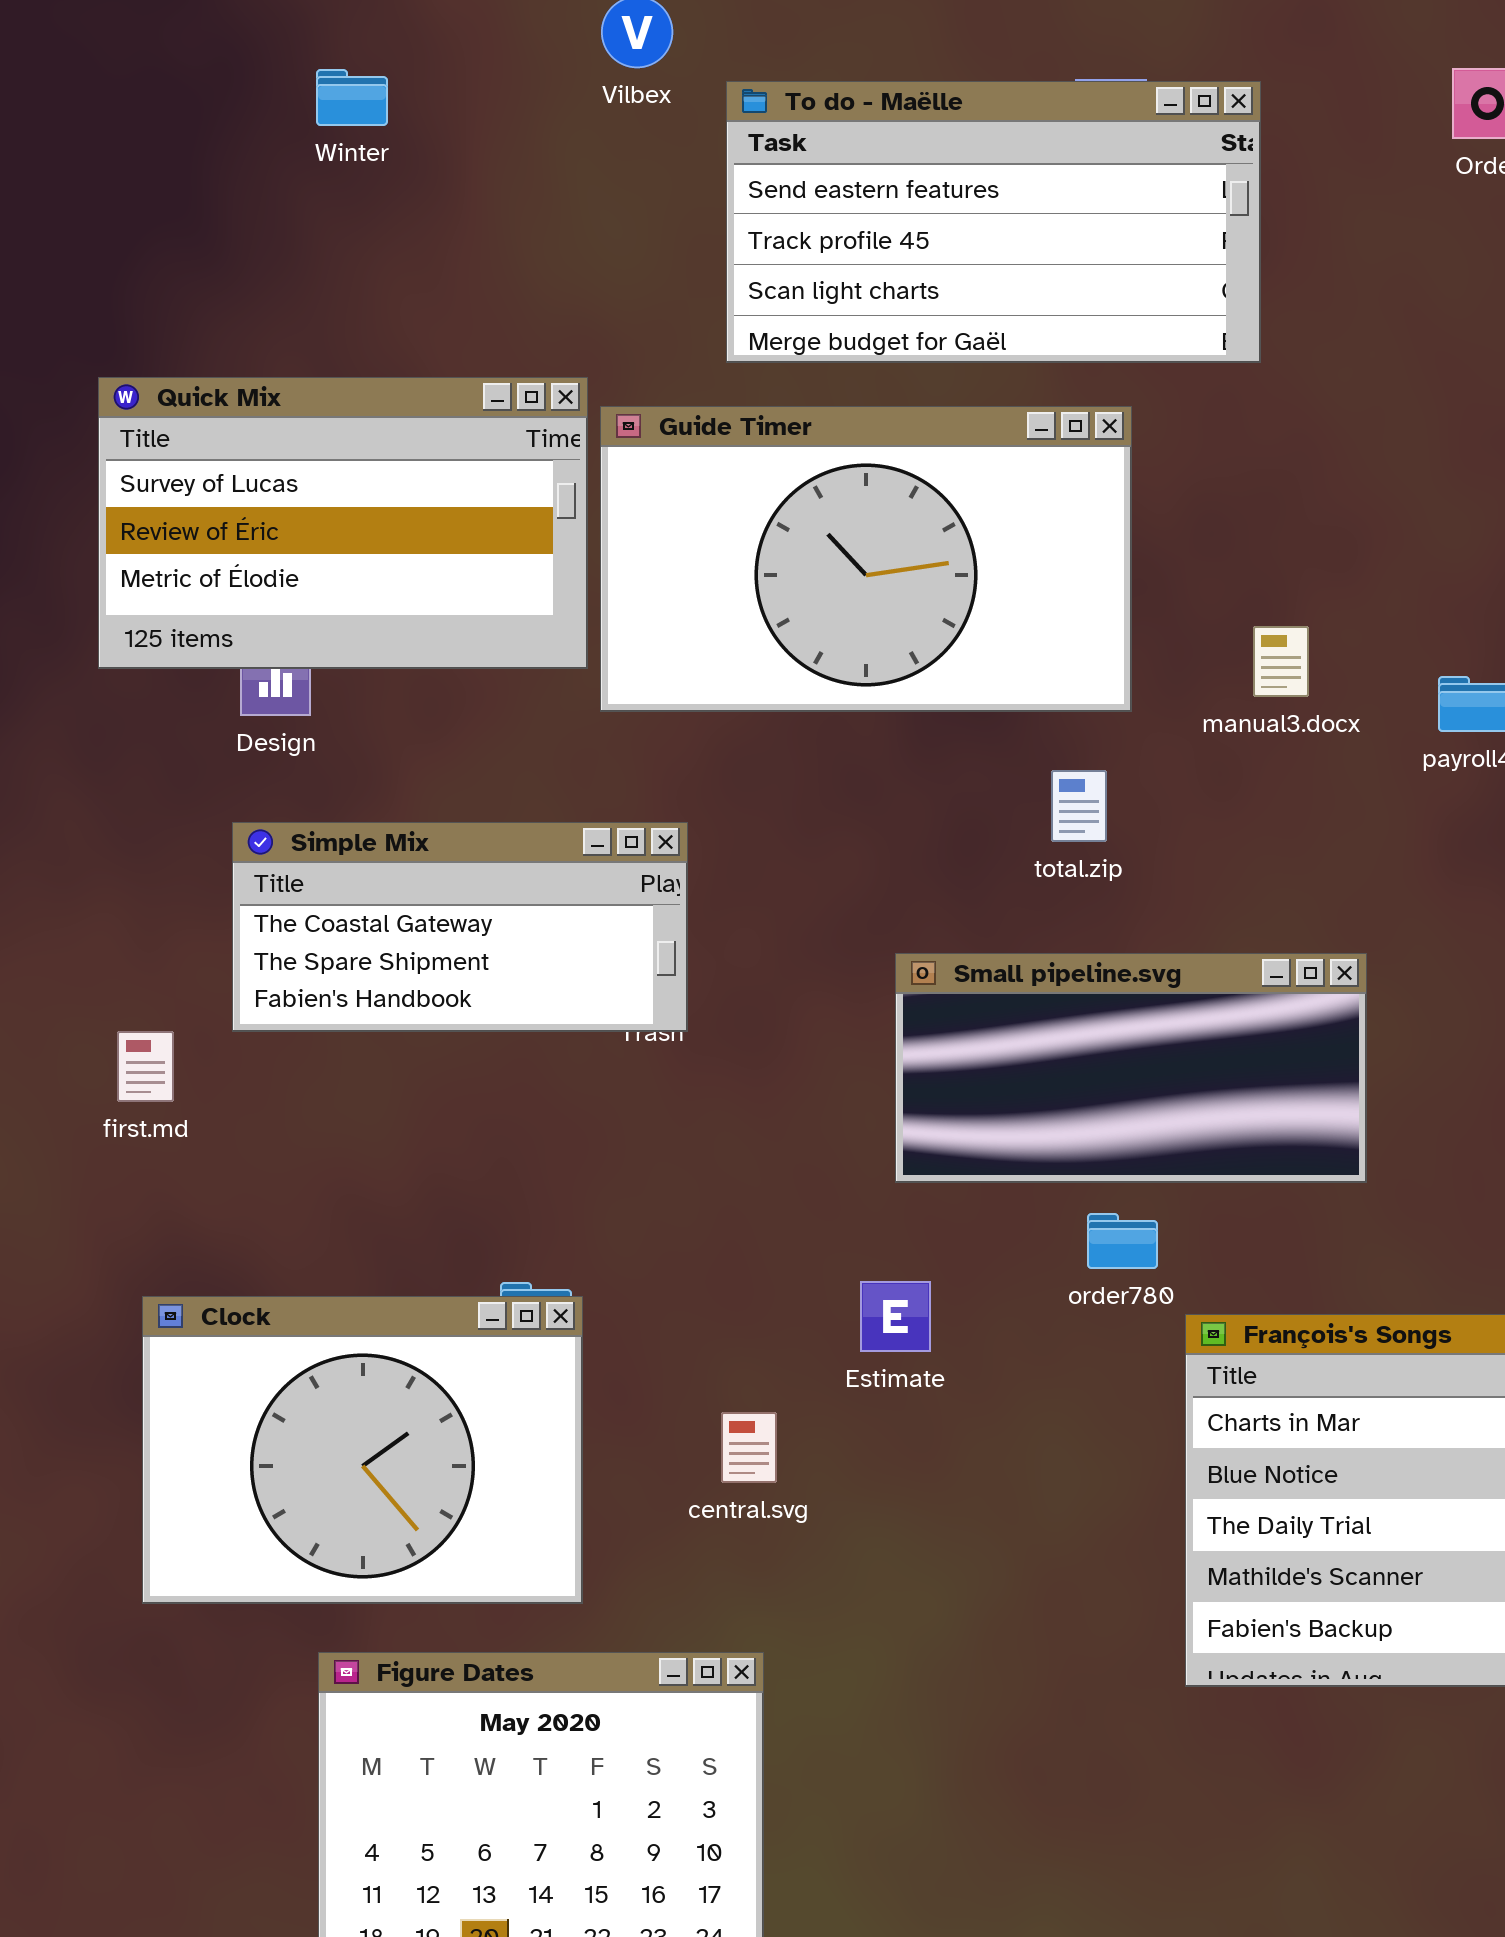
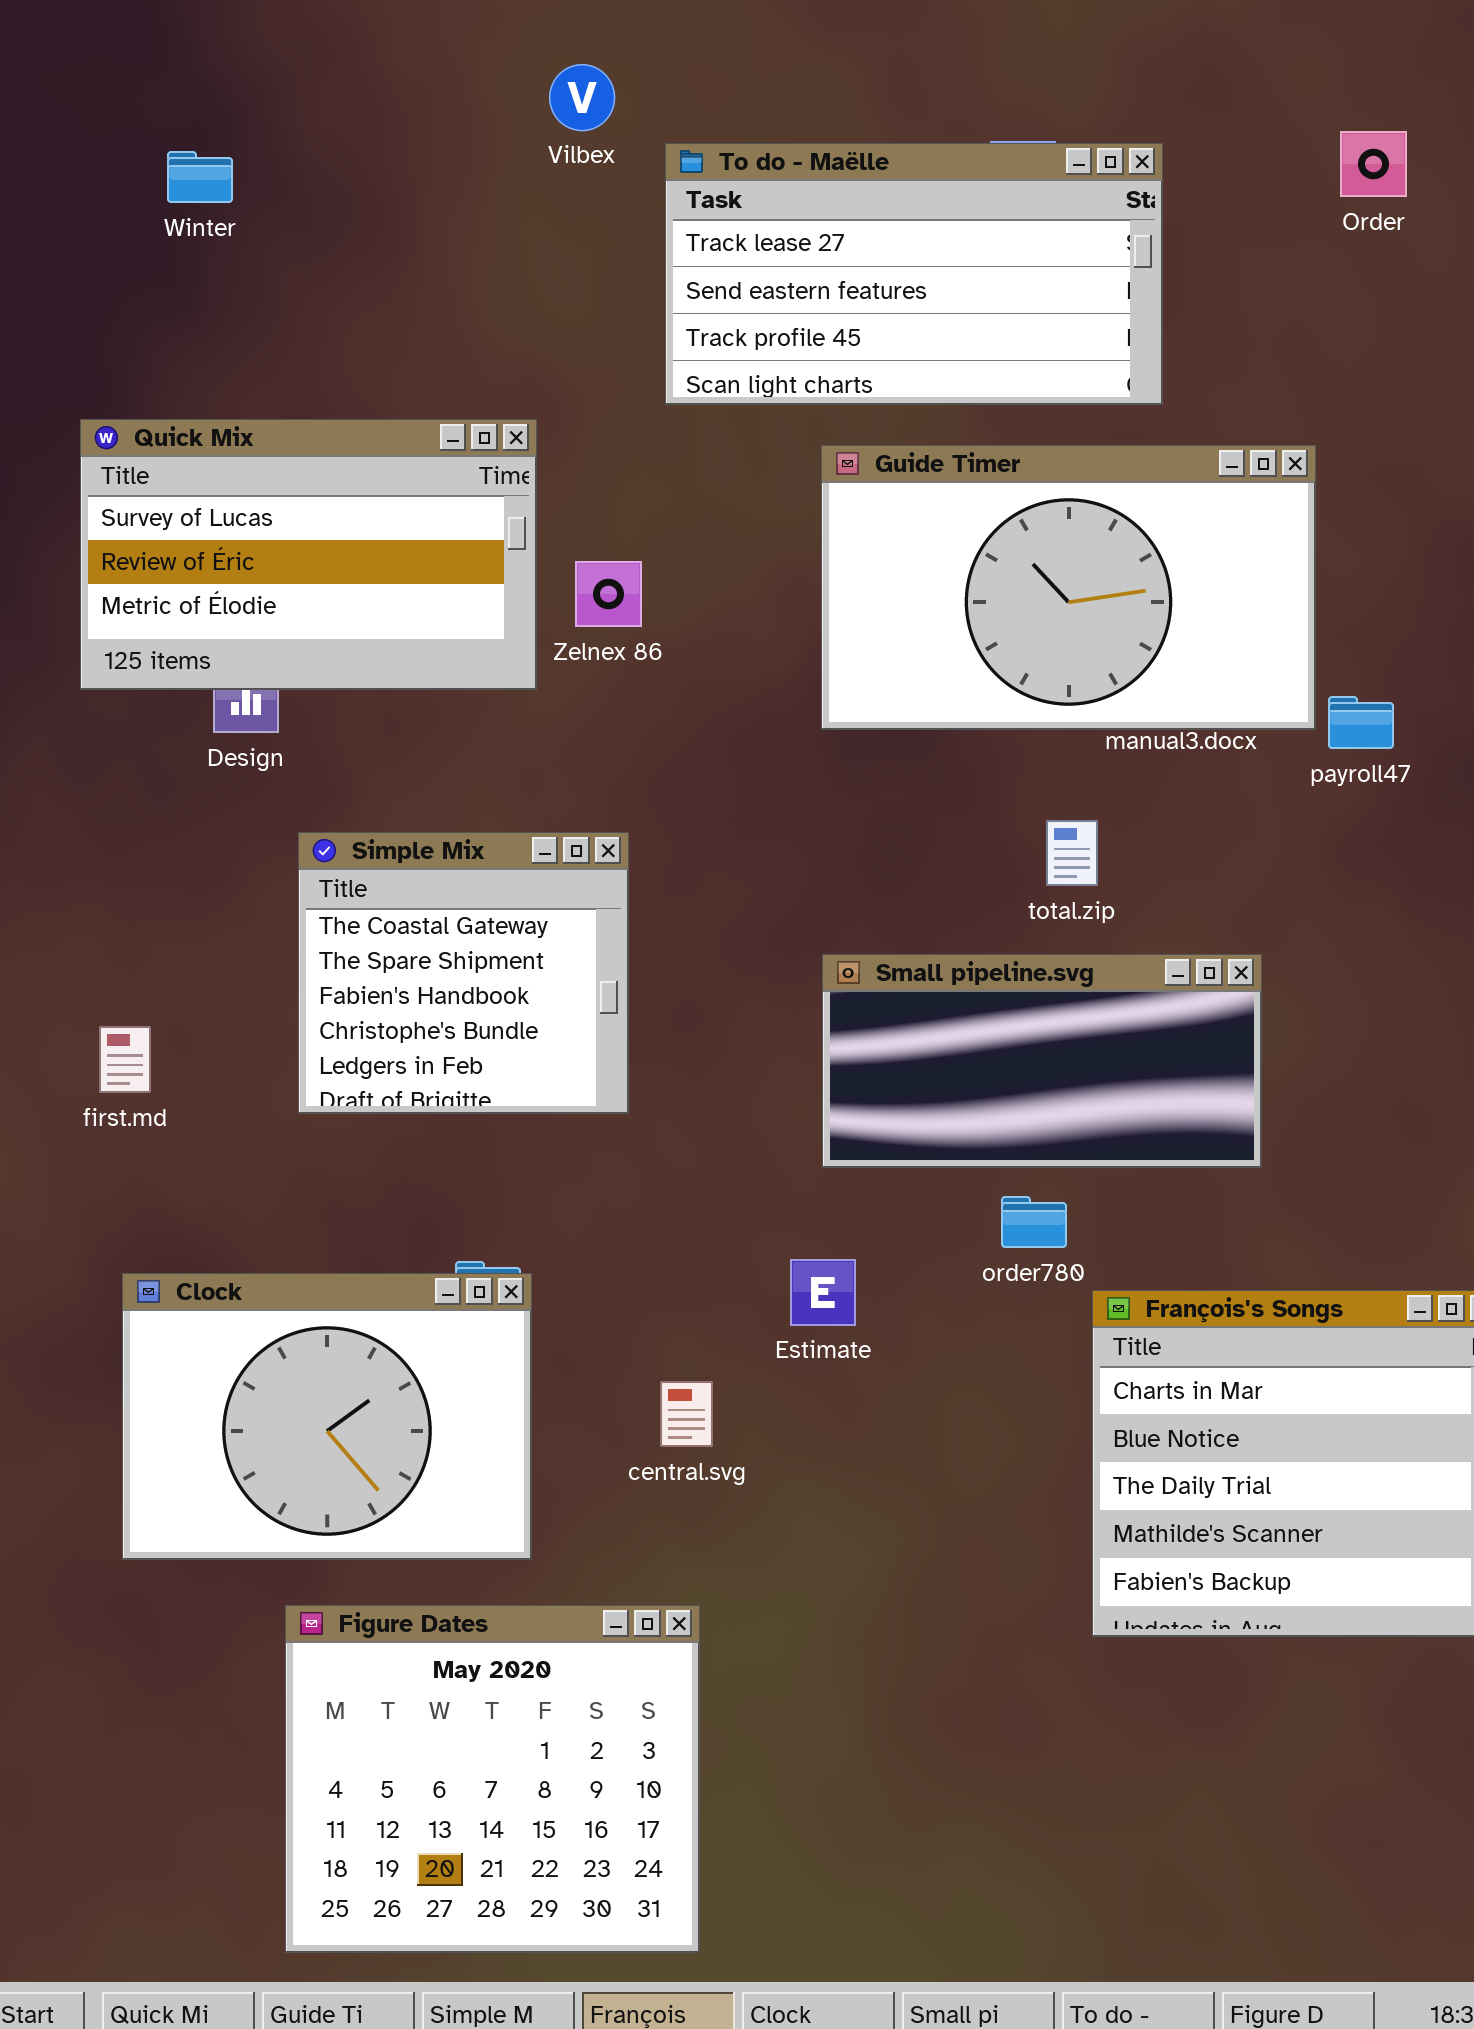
Winter: [316,69,388,126] -> [167,151,233,203], moved
To do - Maëlle: [726,81,1261,363] -> [665,143,1163,405], scrolled up 1 row
Guide Timer: [600,406,1132,712] -> [821,445,1316,730], moved
total.zip: [1051,770,1107,842] -> [1046,820,1098,886], moved
Simple Mix: [232,822,688,1032] -> [298,832,629,1114], resized

